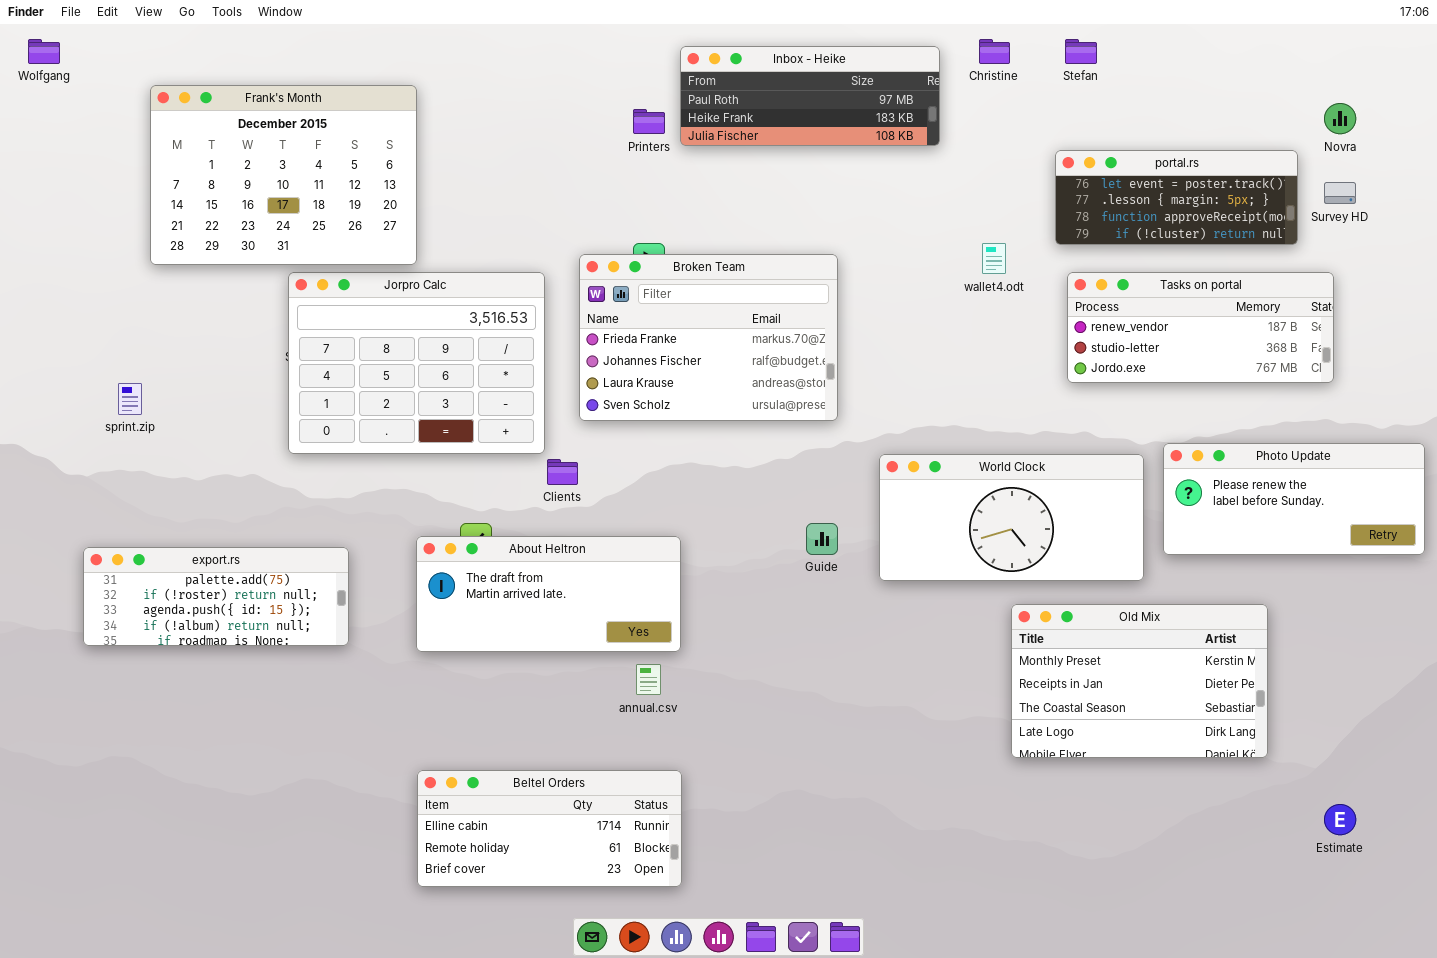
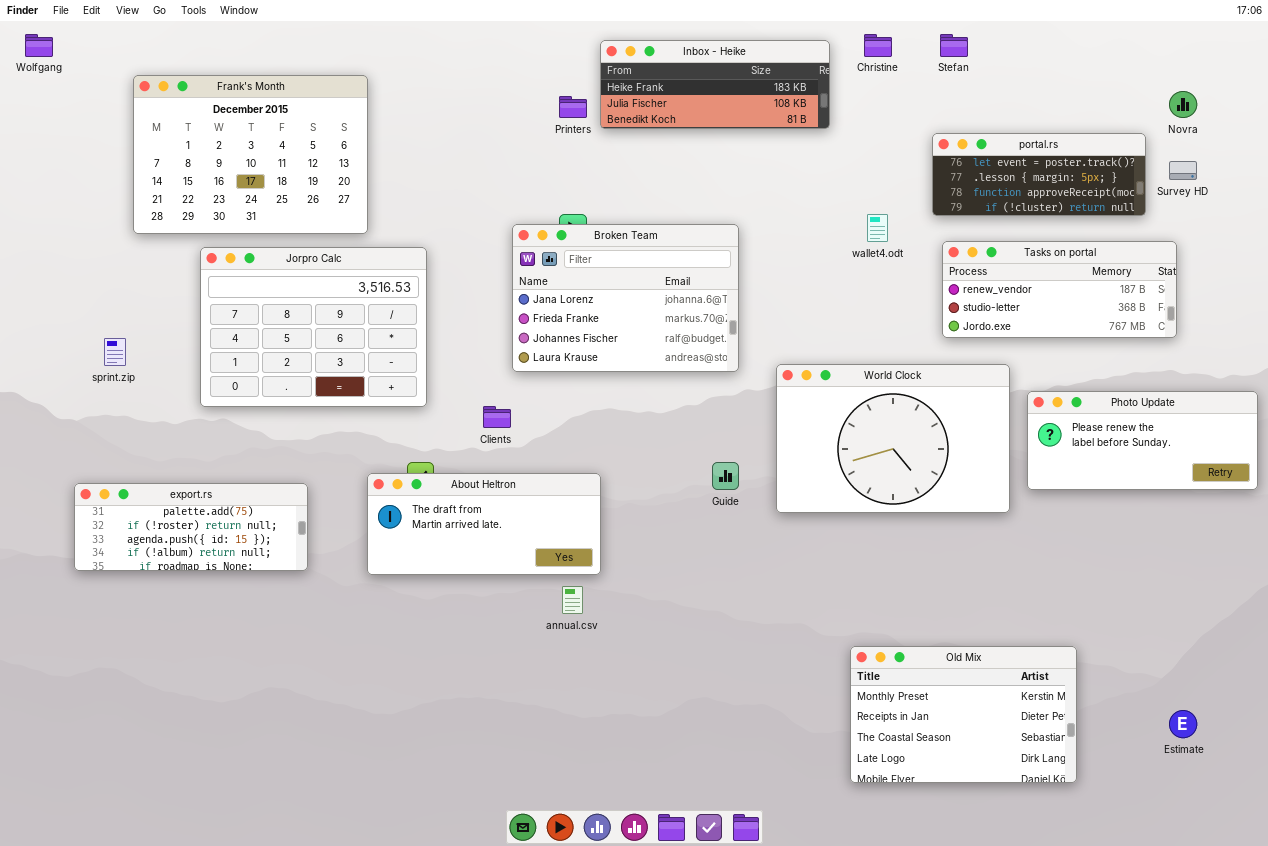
Inbox - Heike: [680,46,940,146] -> [600,40,830,129], scrolled down 1 row
Broken Team: [579,254,838,421] -> [512,224,739,372], scrolled up 1 row
Jorpro Calc: [288,272,545,454] -> [200,247,427,407], moved
World Clock: [879,454,1144,581] -> [776,364,1010,513], resized
Old Mix: [1011,604,1268,758] -> [850,646,1077,783], moved
Beltel Orders: [417,770,682,887] -> none, closed

